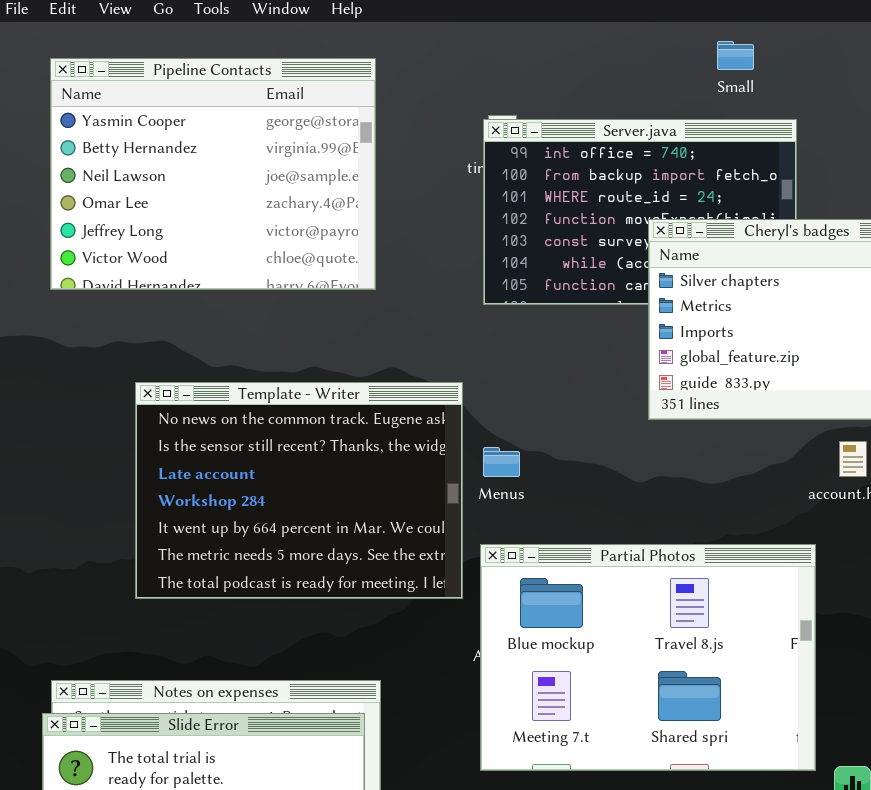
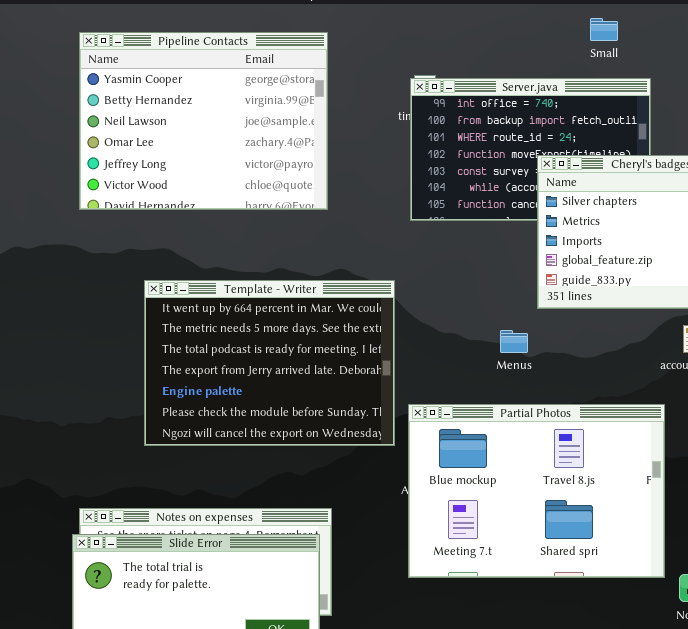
Template - Writer: [135,382,463,599] -> [144,280,395,446], scrolled down 4 rows
Menus: [483,447,520,477] -> [500,330,528,353], moved

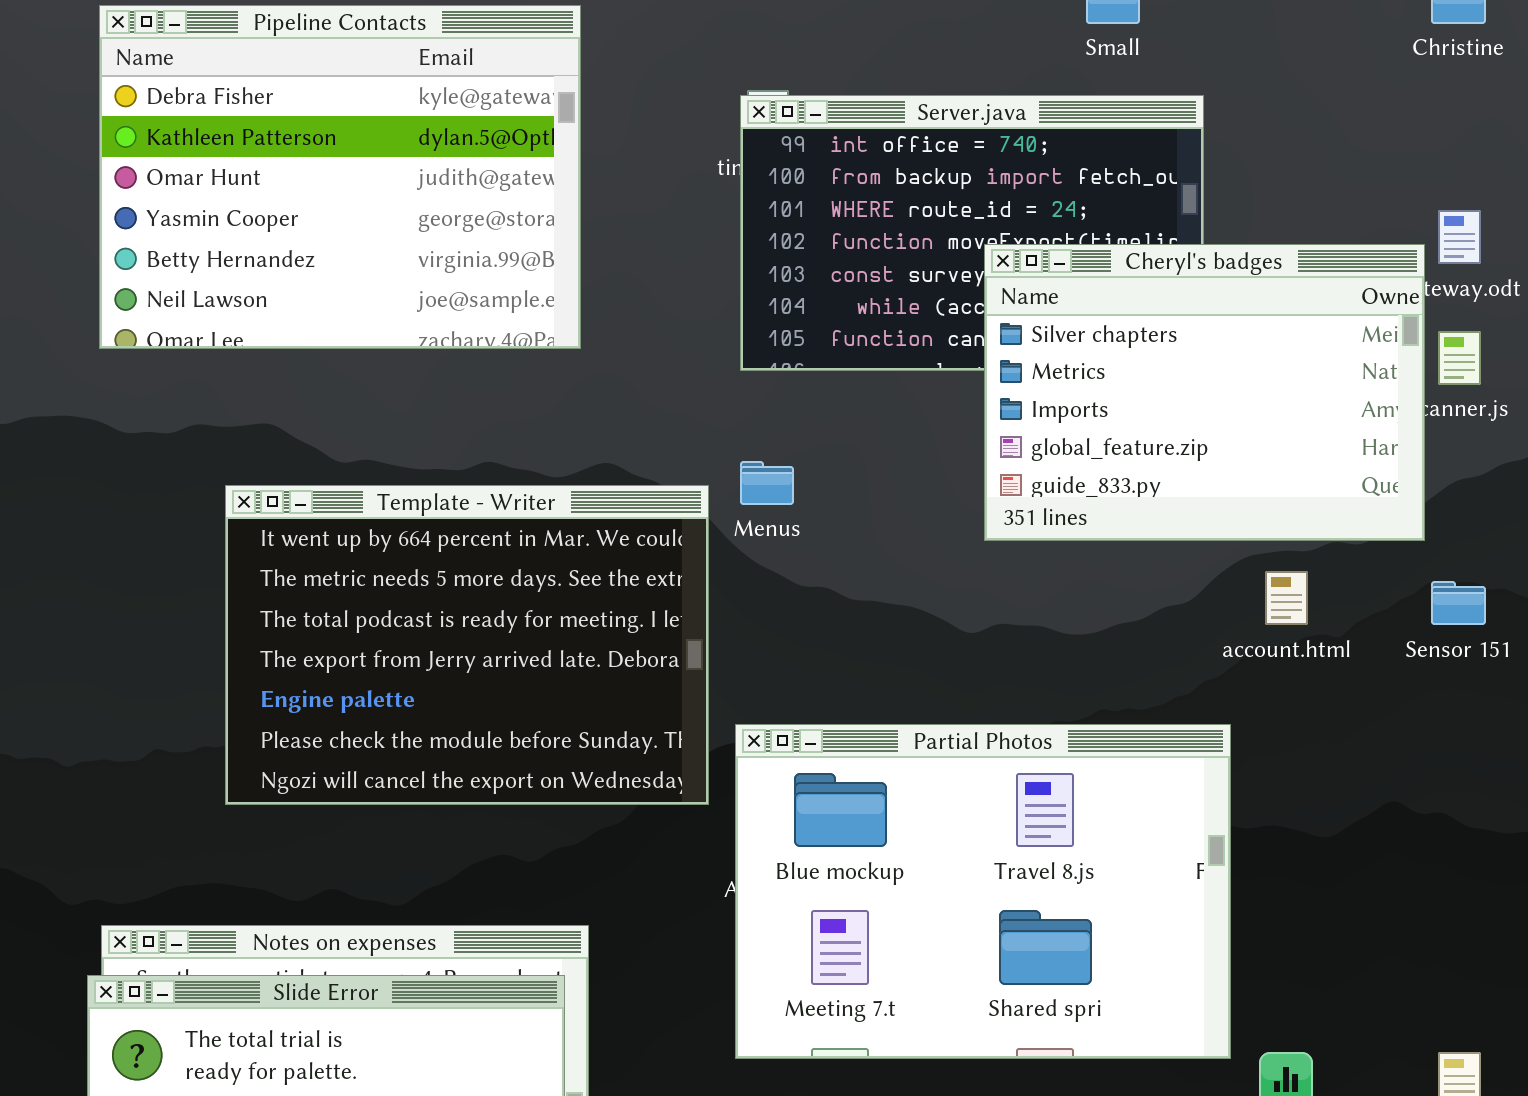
Pipeline Contacts: [79,32,328,210] -> [99,5,581,349], scrolled up 3 rows
Menus: [500,330,528,353] -> [740,461,794,505], moved

